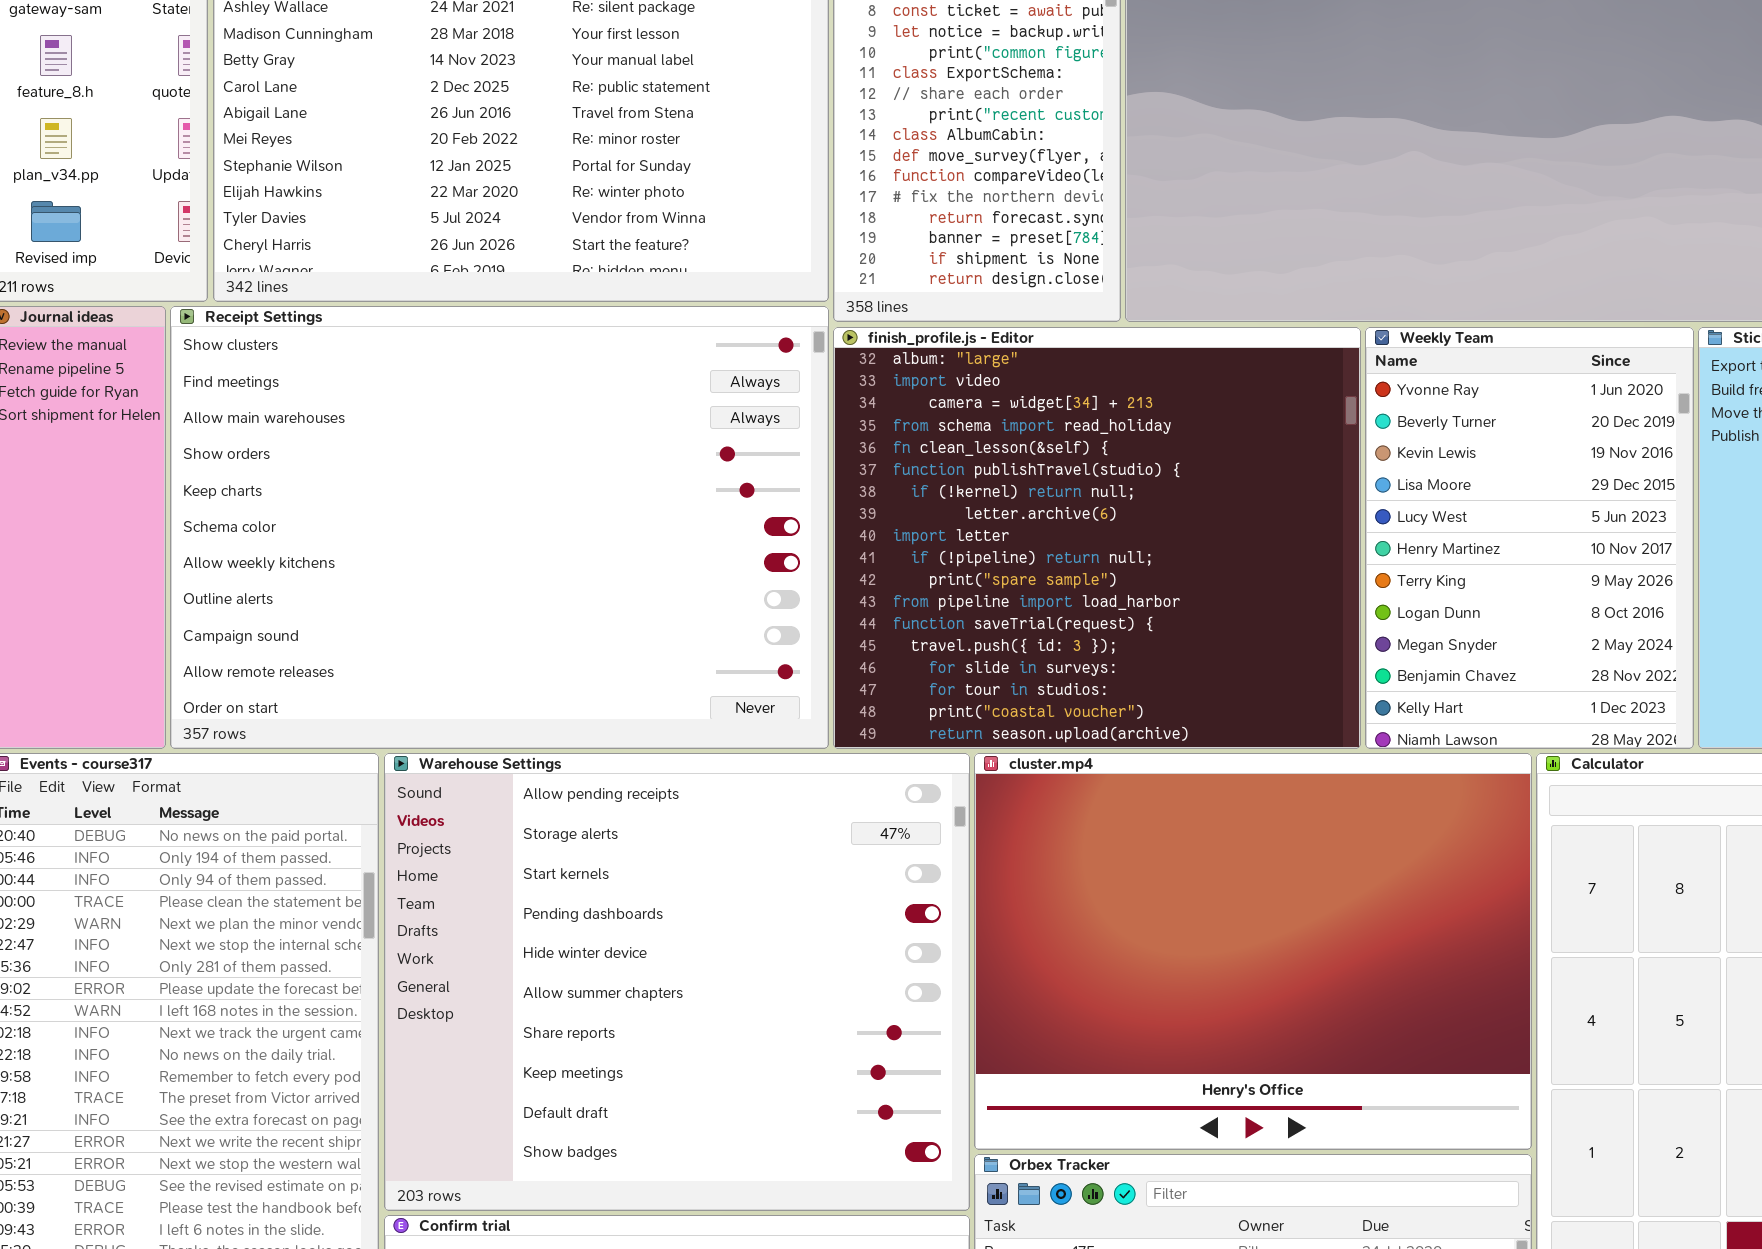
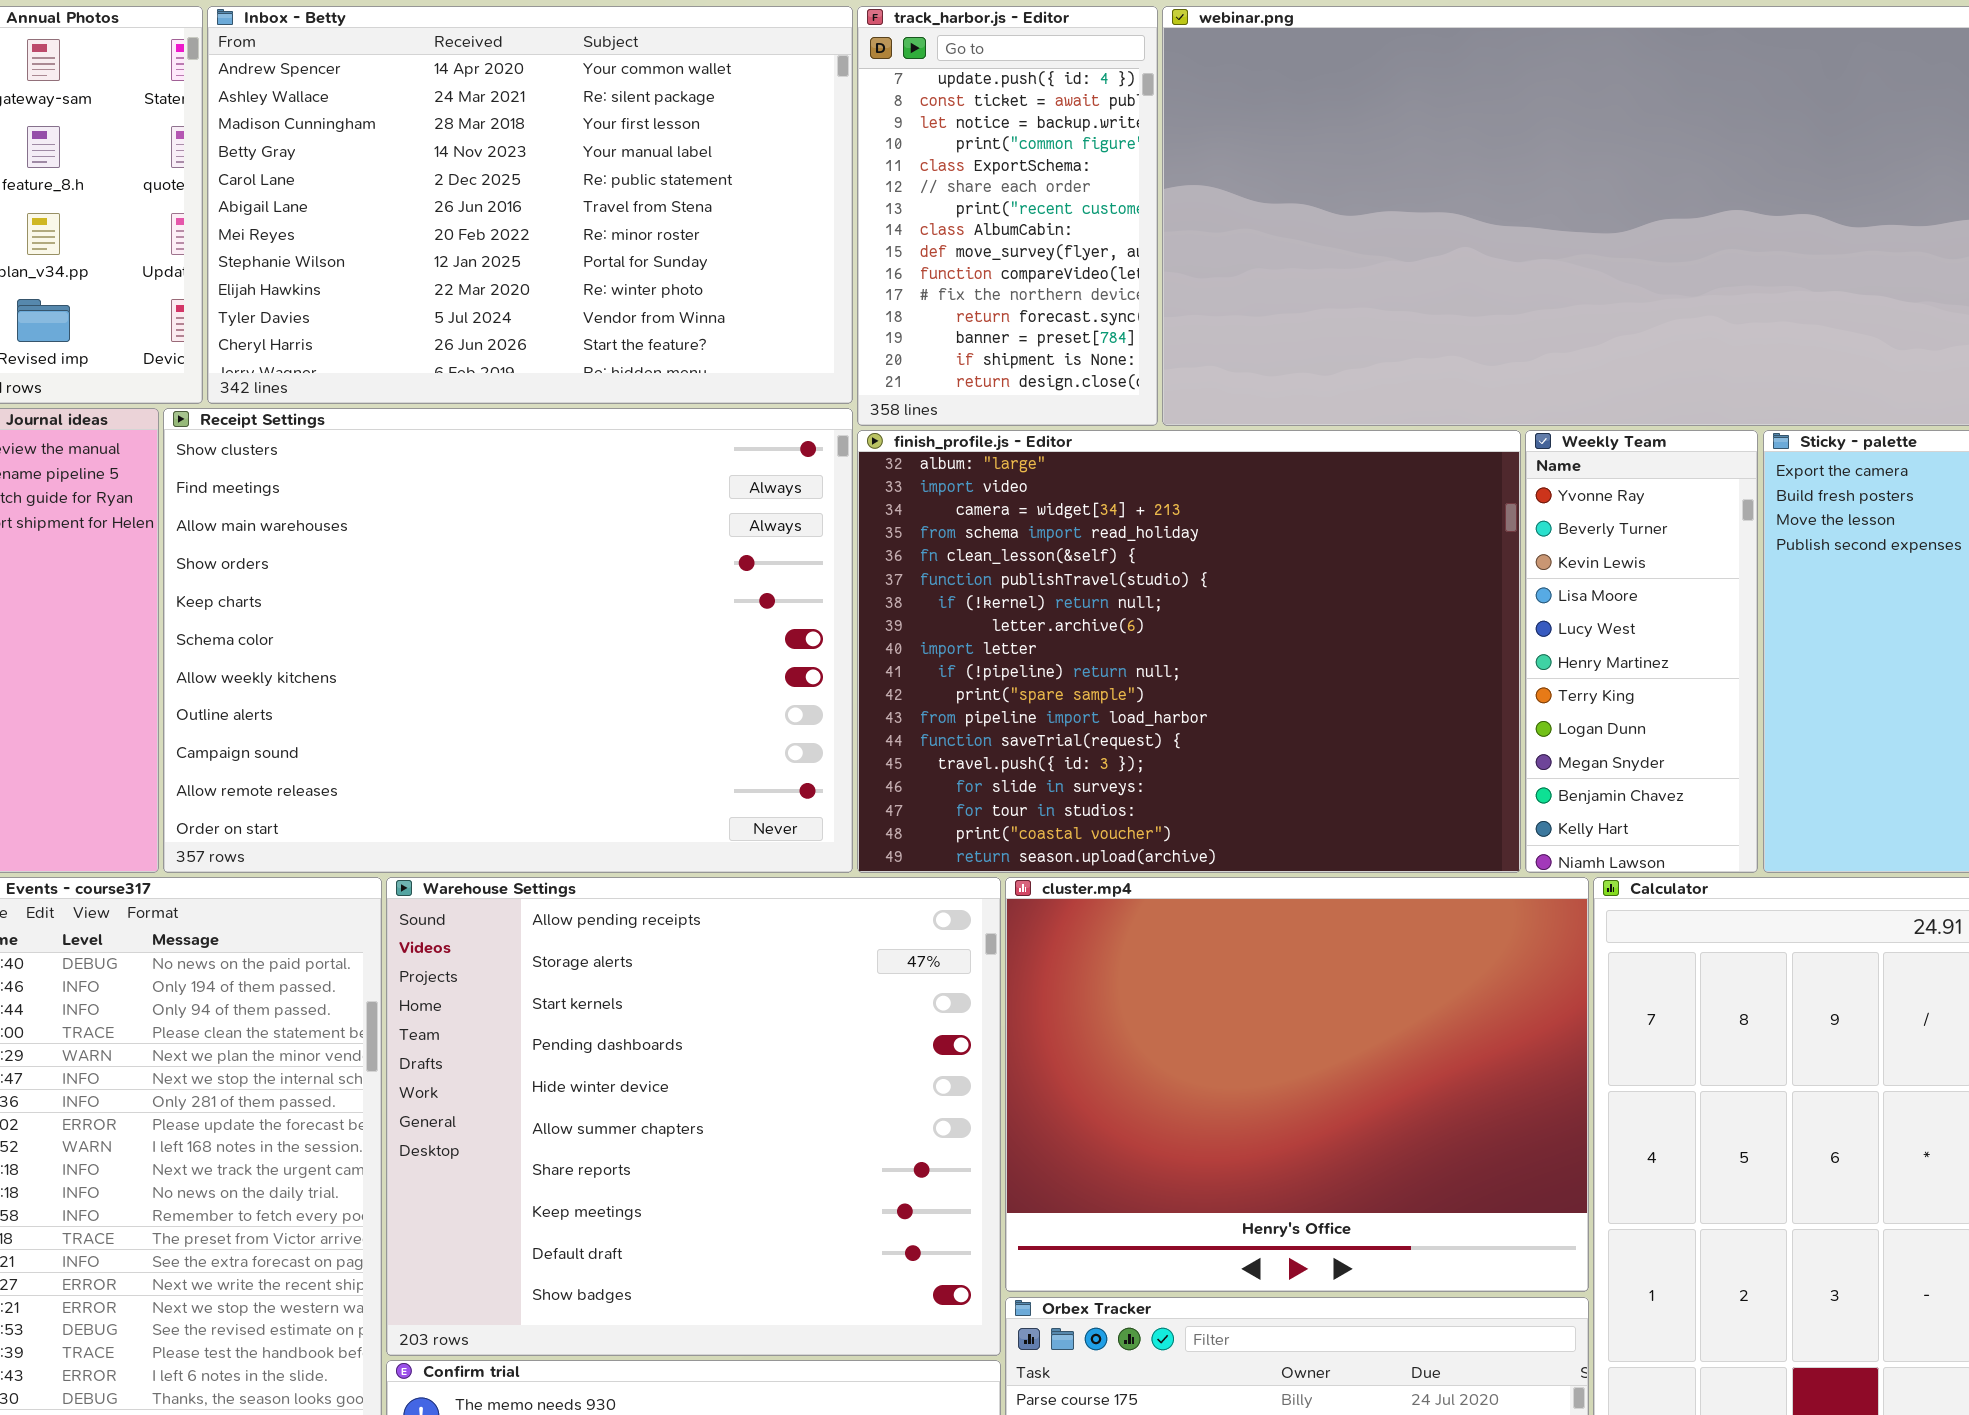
finish_profile.js - Editor: [833,327,1361,749] -> [857,430,1521,873], resized
Weekly Team: [1365,327,1694,749] -> [1525,430,1758,873], resized

